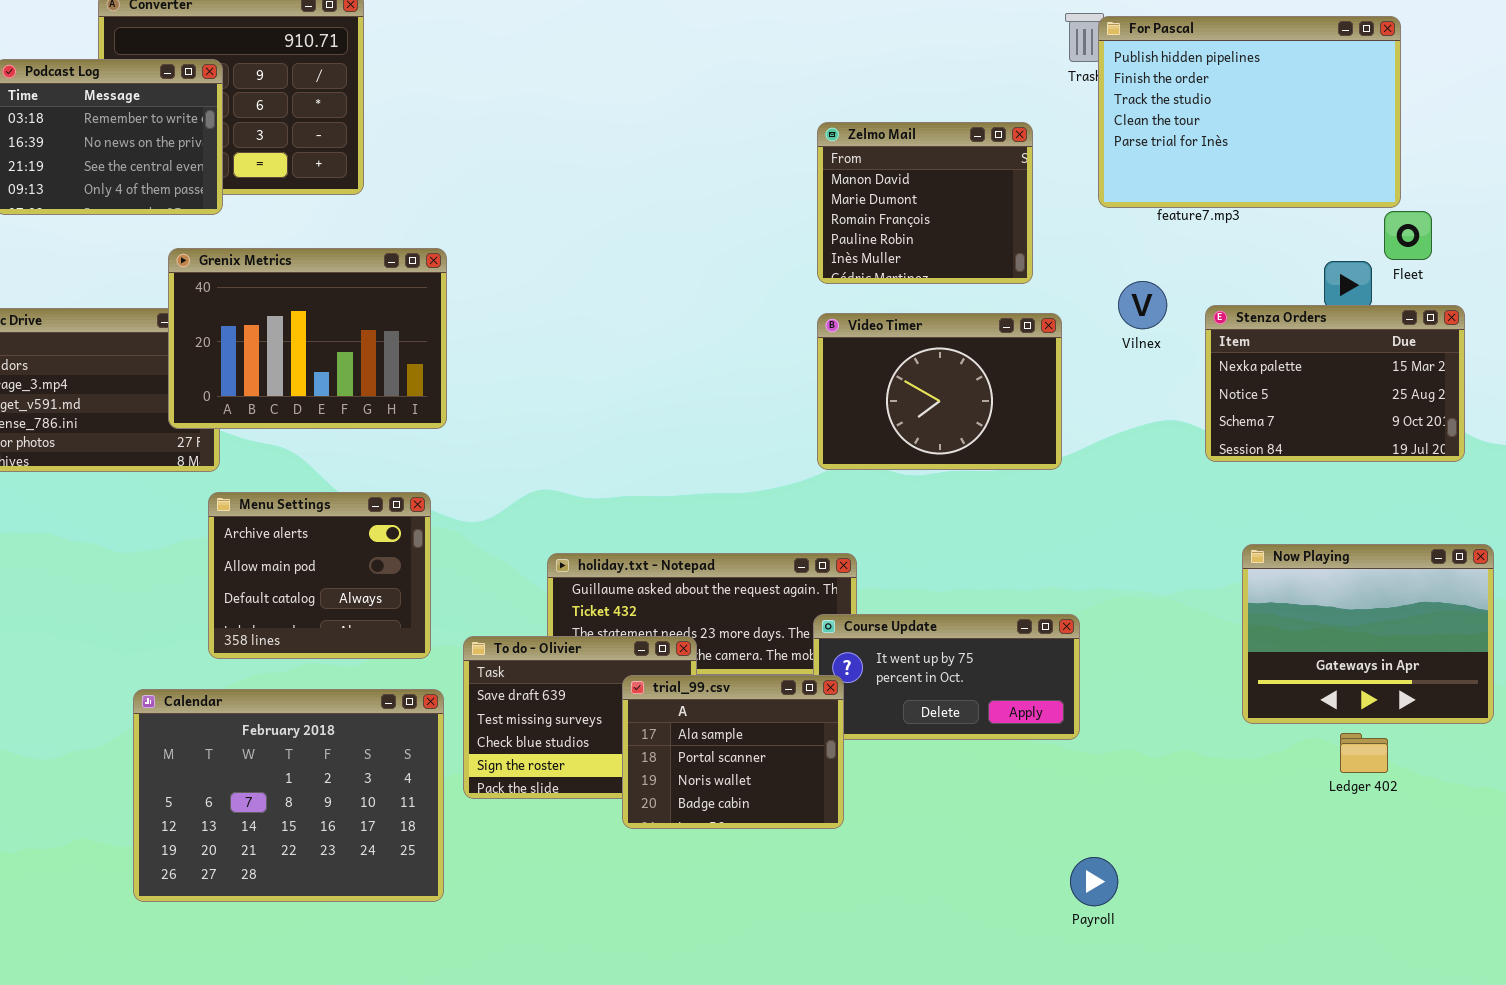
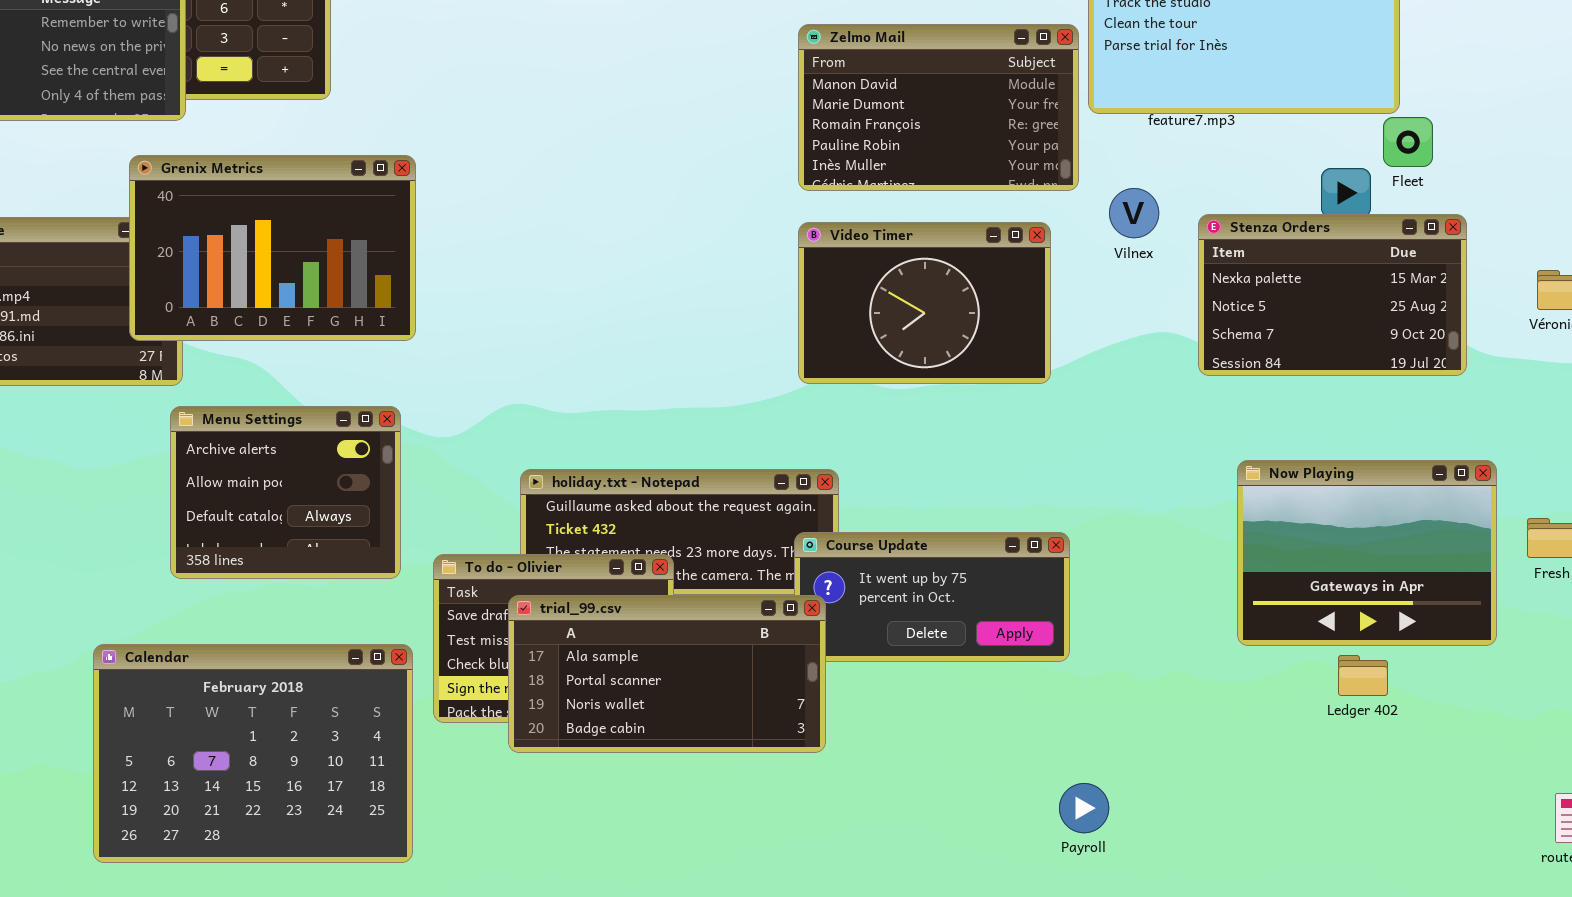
Zelmo Mail: [817,122,1033,284] -> [798,24,1079,191], resized
trial_99.csv: [622,675,844,829] -> [508,595,826,753], resized
Calendar: [133,689,444,902] -> [93,644,413,863], moved

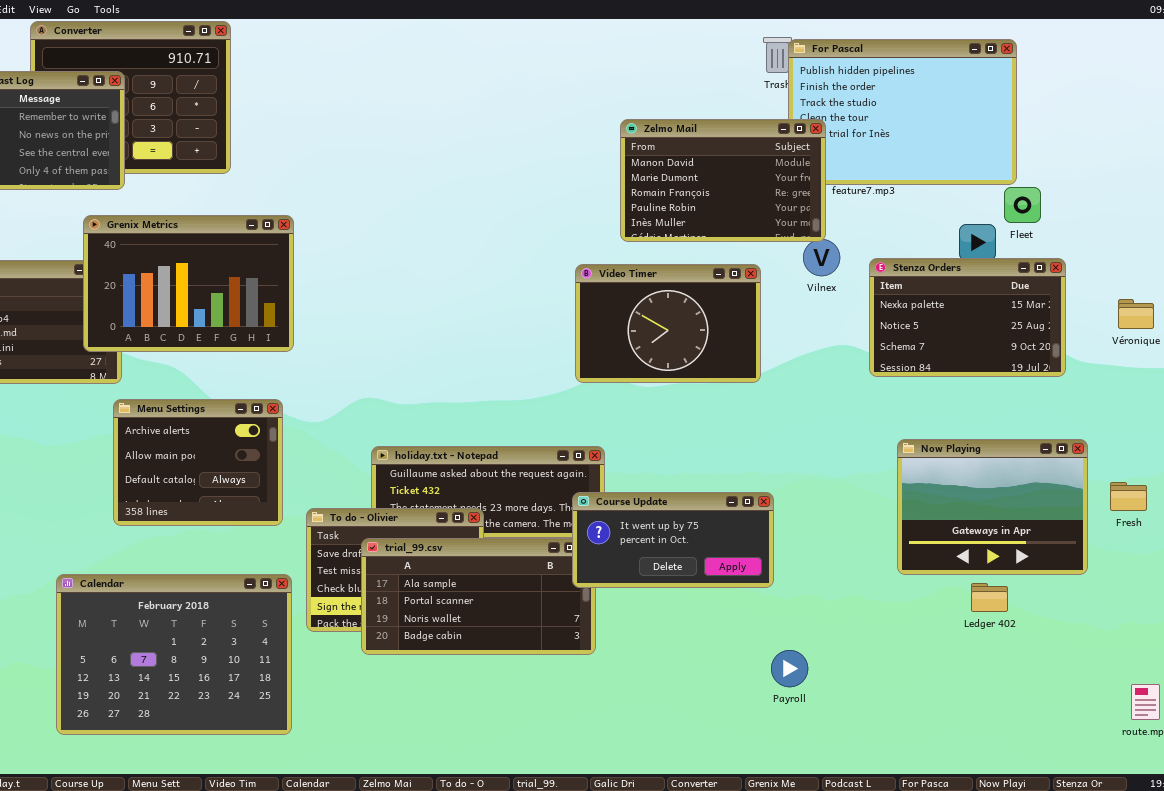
Zelmo Mail: [798,24,1079,191] -> [620,119,826,242], moved
Course Update: [794,532,1070,662] -> [572,492,774,588], raised
Payroll: [1059,783,1109,833] -> [771,650,808,687], moved

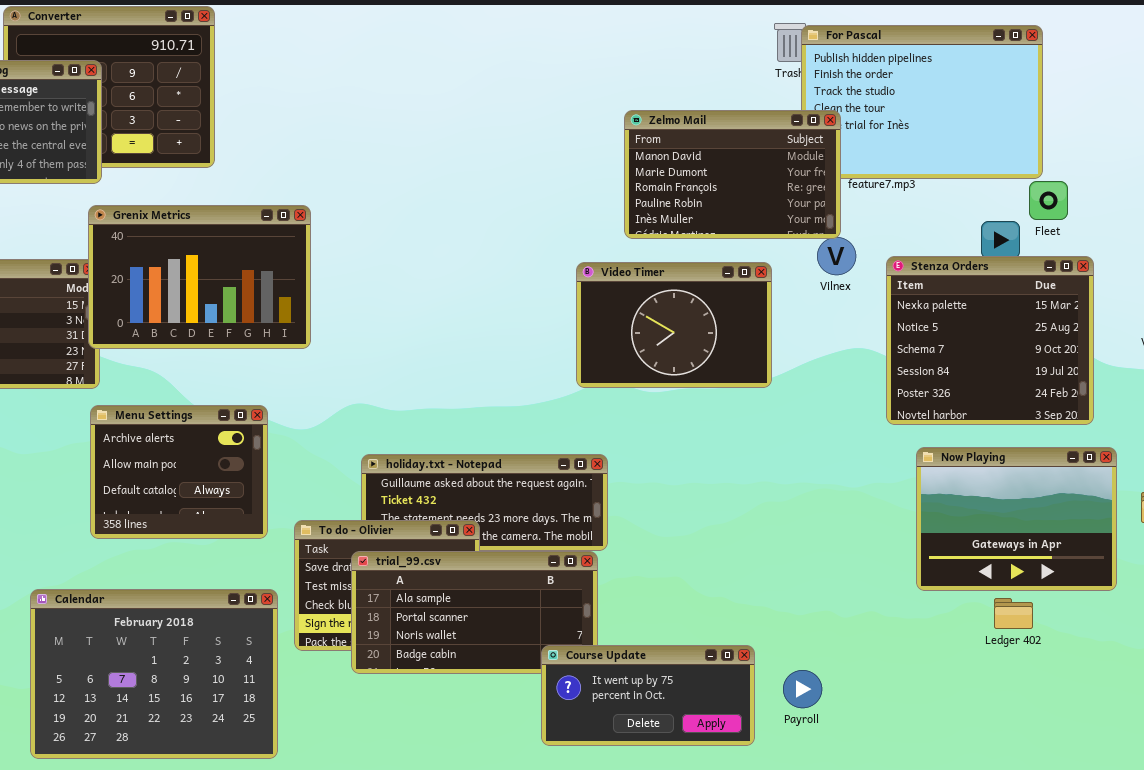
Grenix Metrics: [83,215,294,352] -> [88,205,311,349], moved
Stenza Orders: [869,258,1066,377] -> [886,256,1094,425], resized
Course Update: [572,492,774,588] -> [541,645,755,746], moved

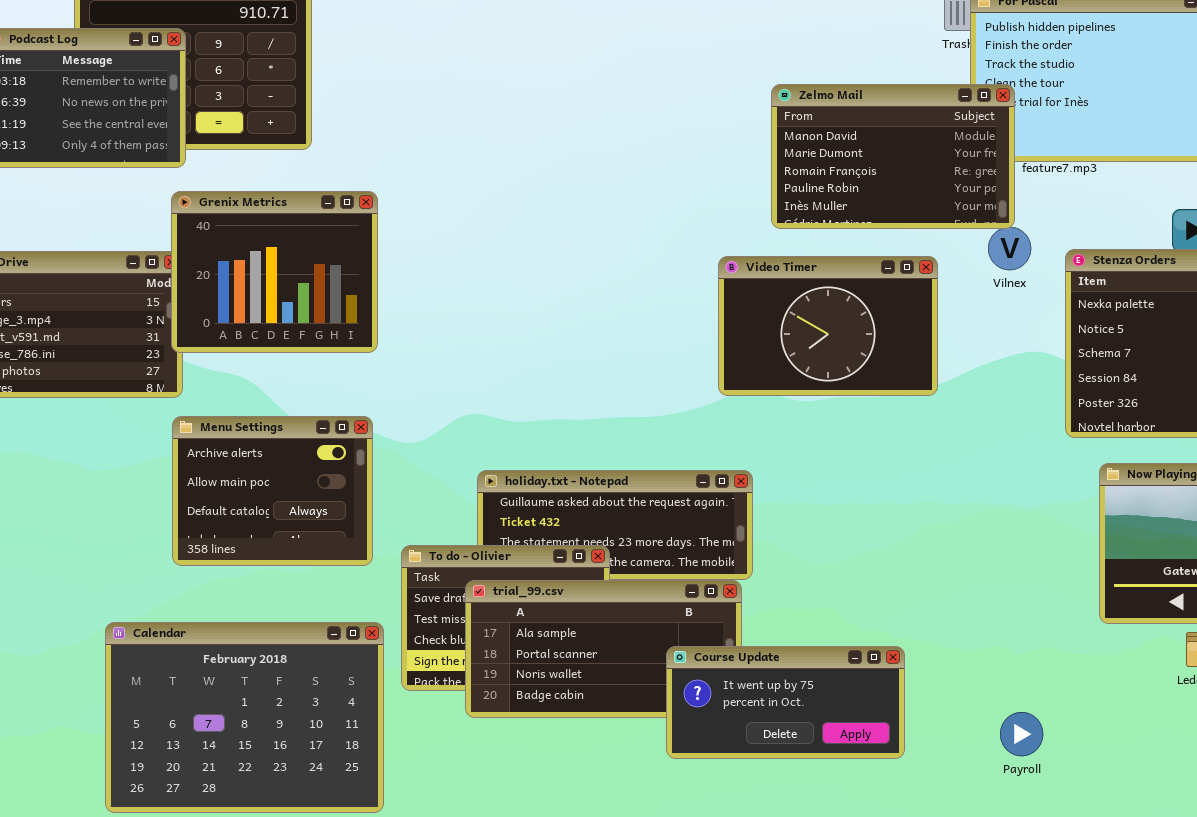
Grenix Metrics: [88,205,311,349] -> [171,191,378,353], resized
Course Update: [541,645,755,746] -> [666,646,905,759], moved
Payroll: [783,670,822,708] -> [1000,712,1043,756], moved

